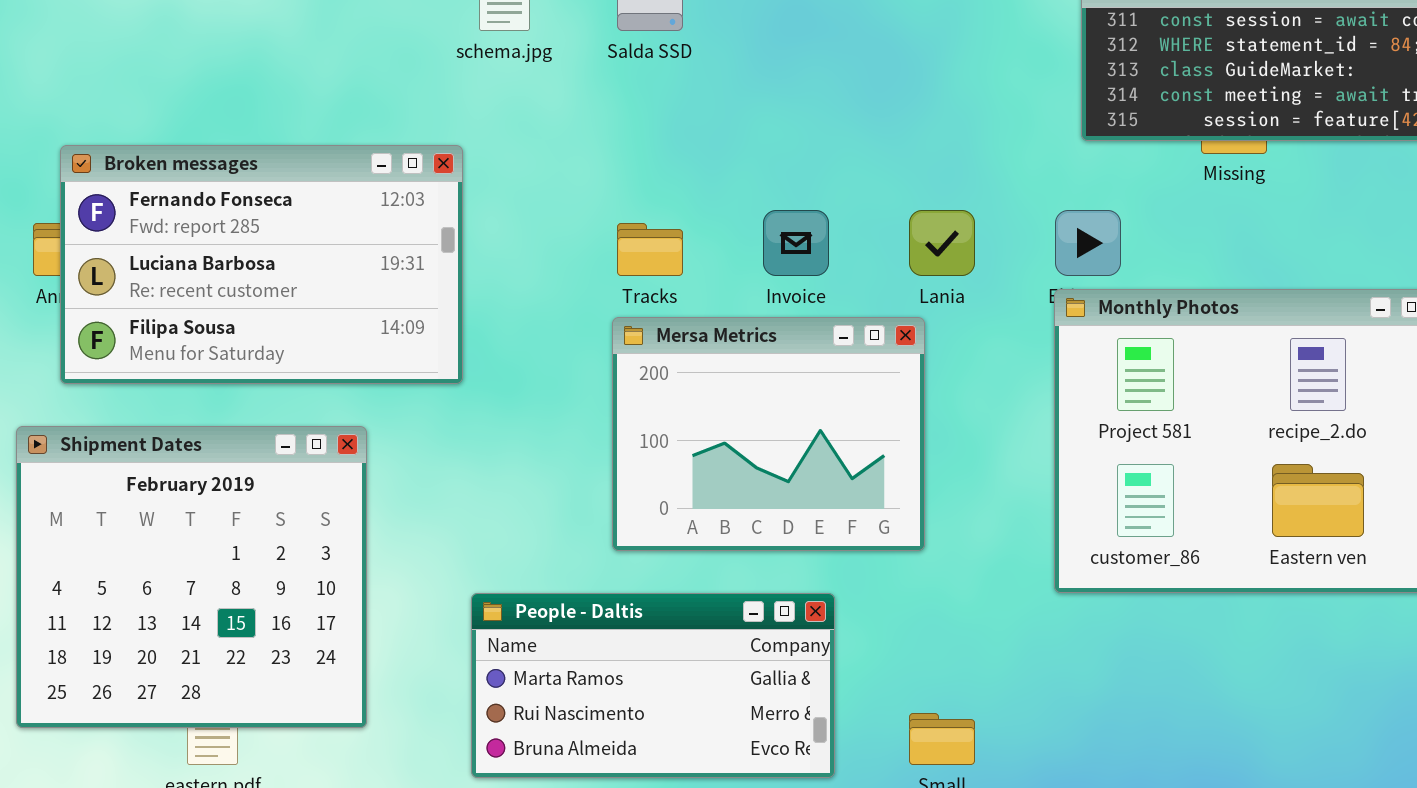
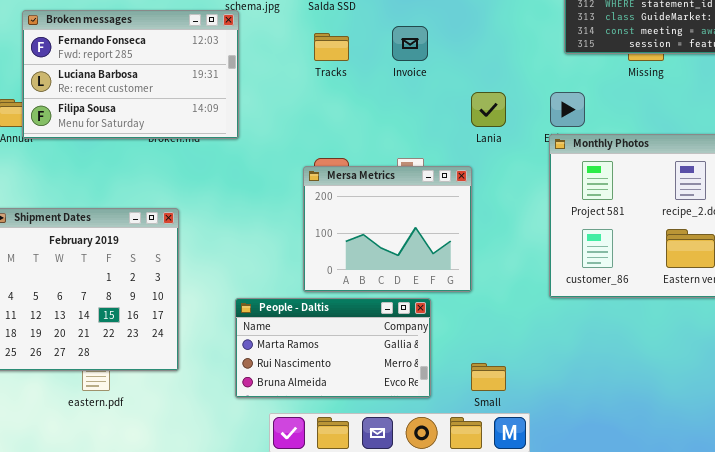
Broken messages: [60,145,463,384] -> [22,10,239,139], moved
Invoice: [763,210,829,276] -> [392,26,428,61], moved
Tracks: [617,223,683,276] -> [314,33,349,61], moved
Mersa Metrics: [612,317,925,551] -> [303,166,472,292], moved

